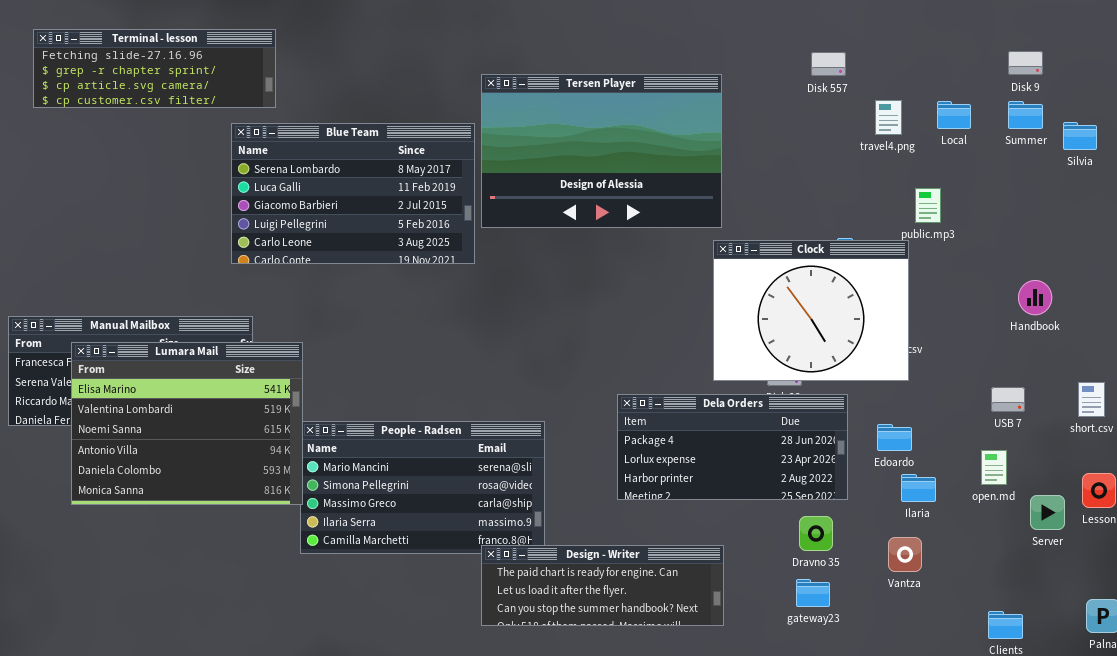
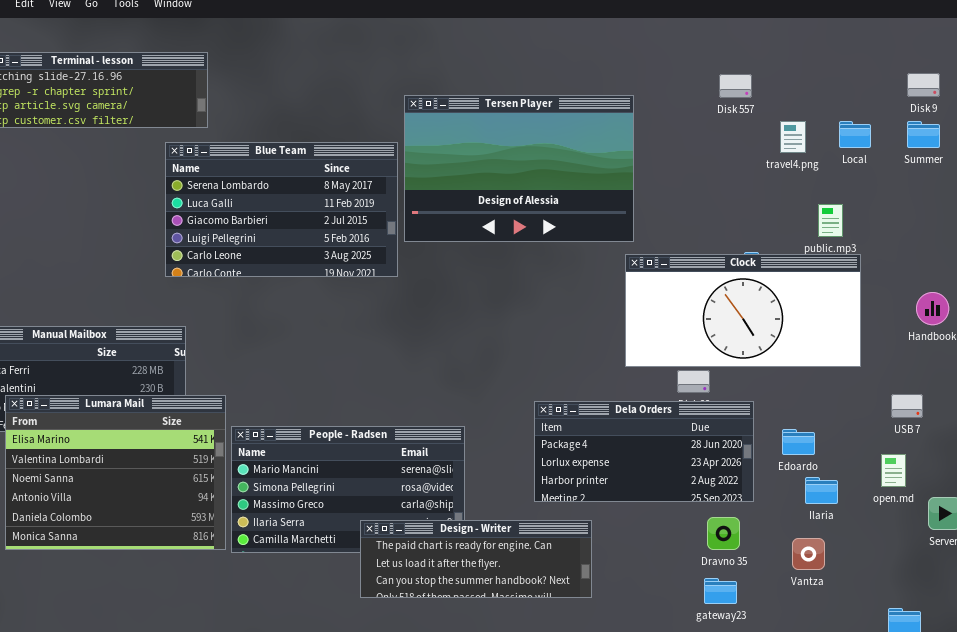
Clock: [713,240,909,381] -> [625,254,861,367], resized
Lumara Mail: [71,342,303,505] -> [5,395,226,550], moved
Design - Writer: [481,545,724,626] -> [360,520,592,598], moved

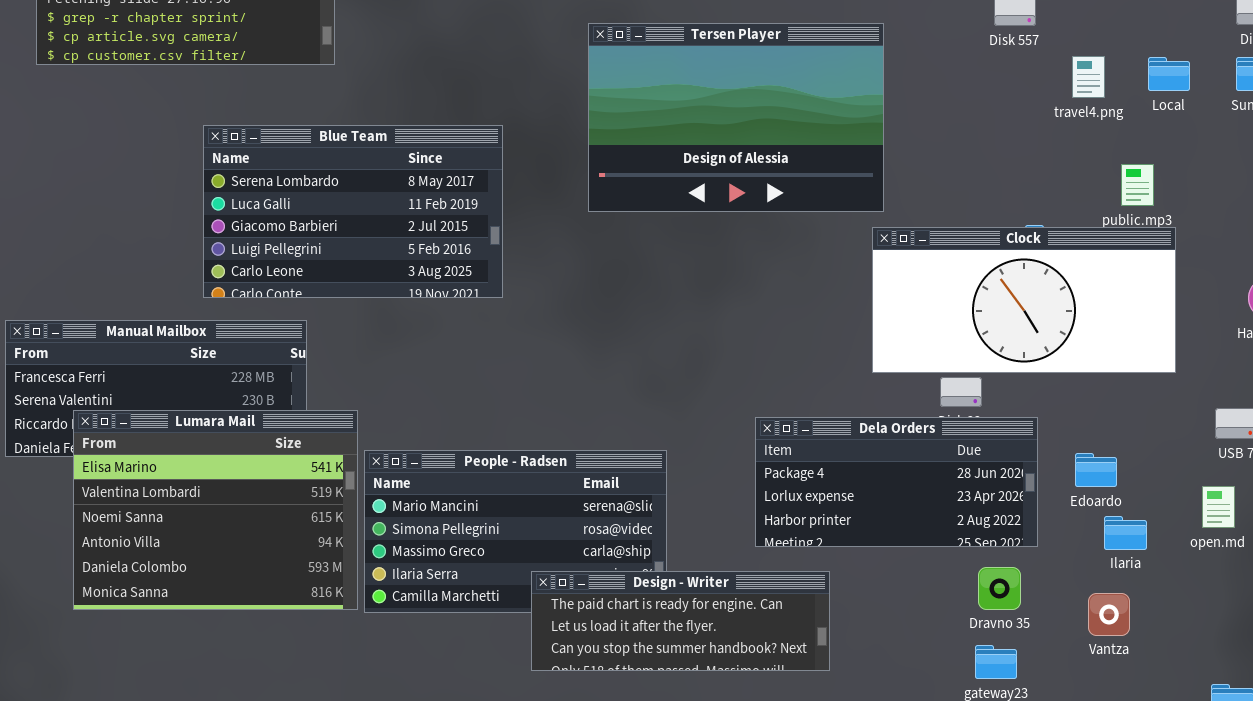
Blue Team: [165,142,398,277] -> [203,125,503,298], moved

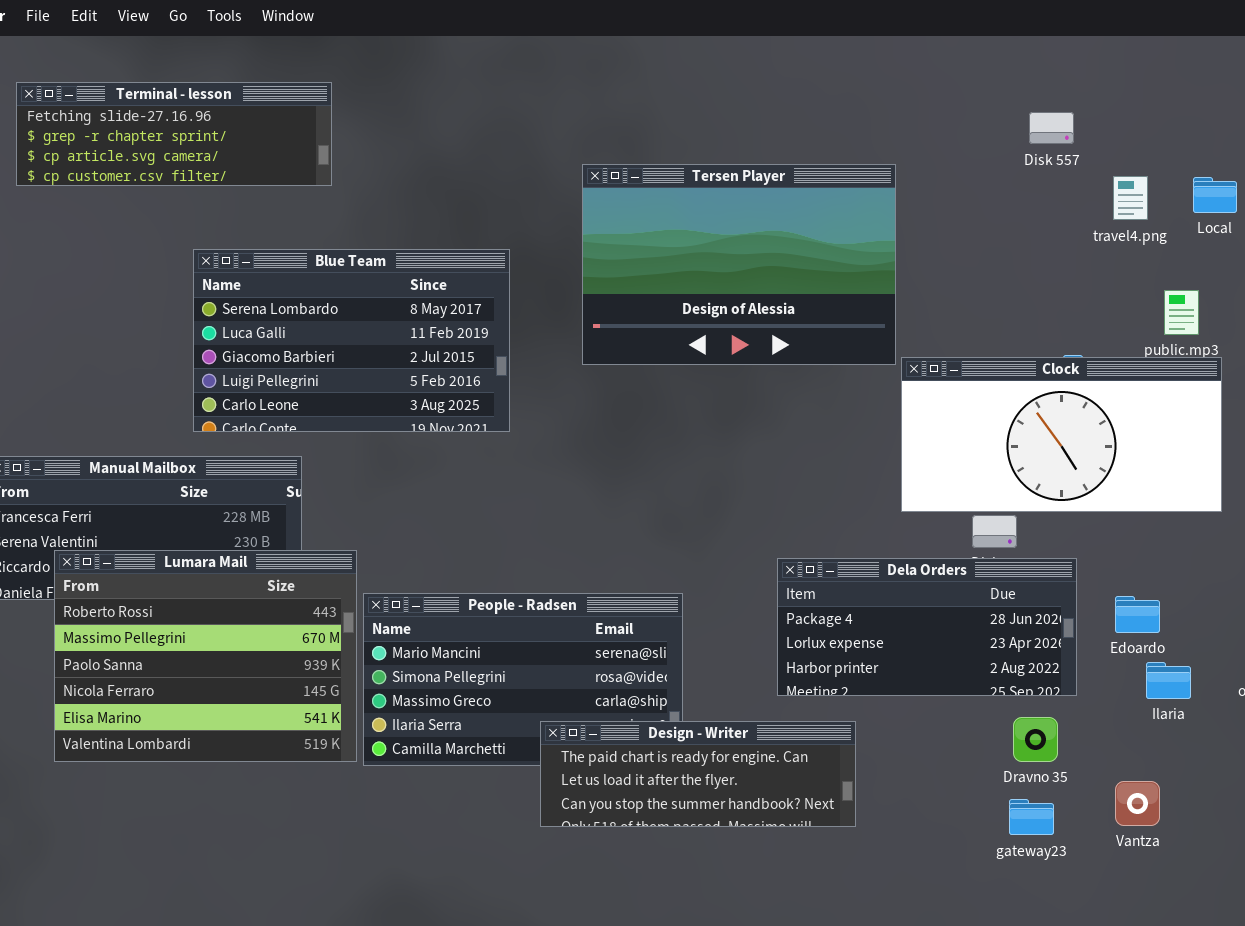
Tersen Player: [588,23,884,212] -> [582,164,896,365], moved
Lumara Mail: [73,410,358,610] -> [54,550,357,762], scrolled up 4 rows
Vantza: [1088,593,1130,636] -> [1115,781,1160,826], moved

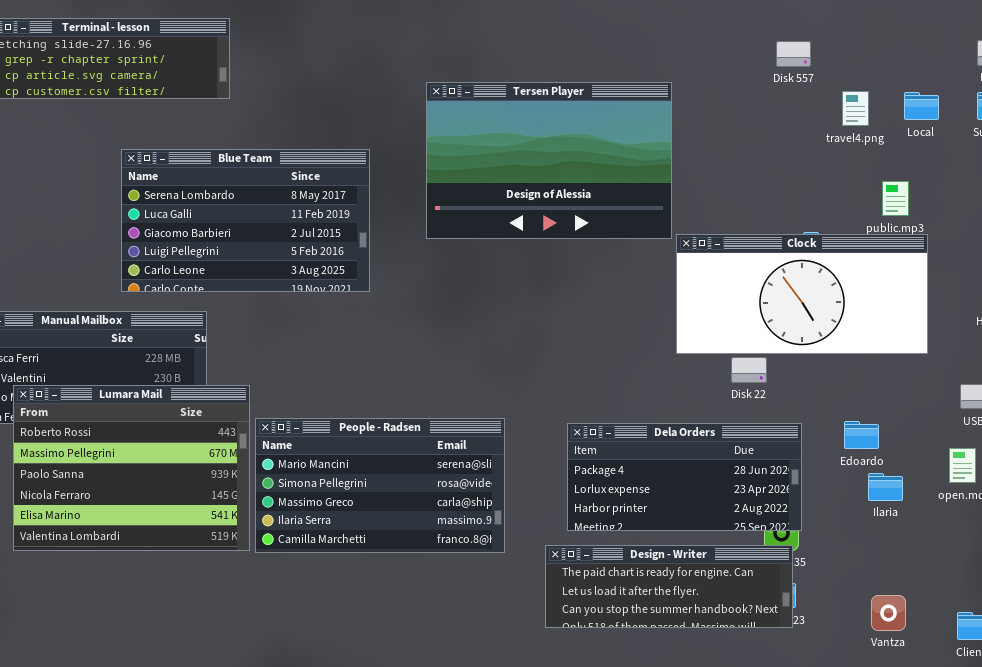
Dela Orders: [777,558,1077,696] -> [567,423,802,531], moved
Design - Writer: [540,721,856,827] -> [545,545,793,628], moved
Vantza: [1115,781,1160,826] -> [871,595,906,631], moved

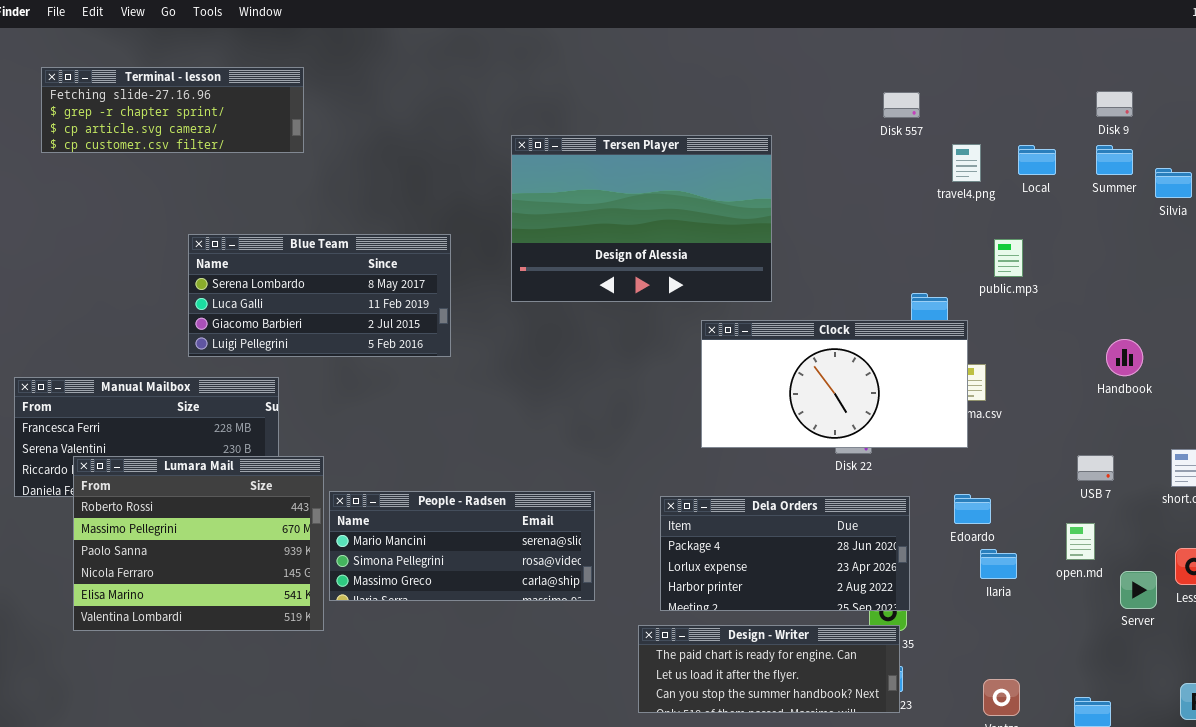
Blue Team: [121,149,370,292] -> [188,234,451,357], resized
Clock: [676,234,928,354] -> [701,320,968,448], moved
People - Radsen: [255,418,505,553] -> [329,491,595,601], resized

